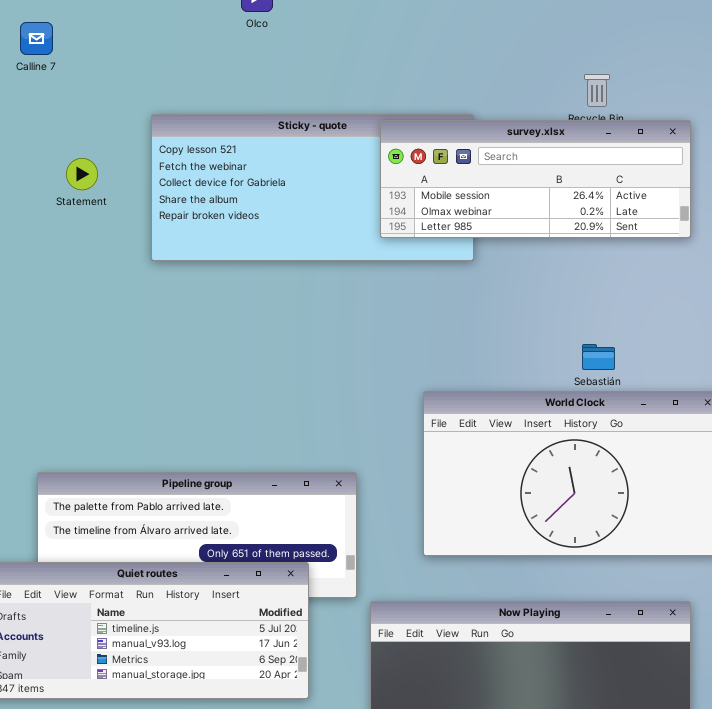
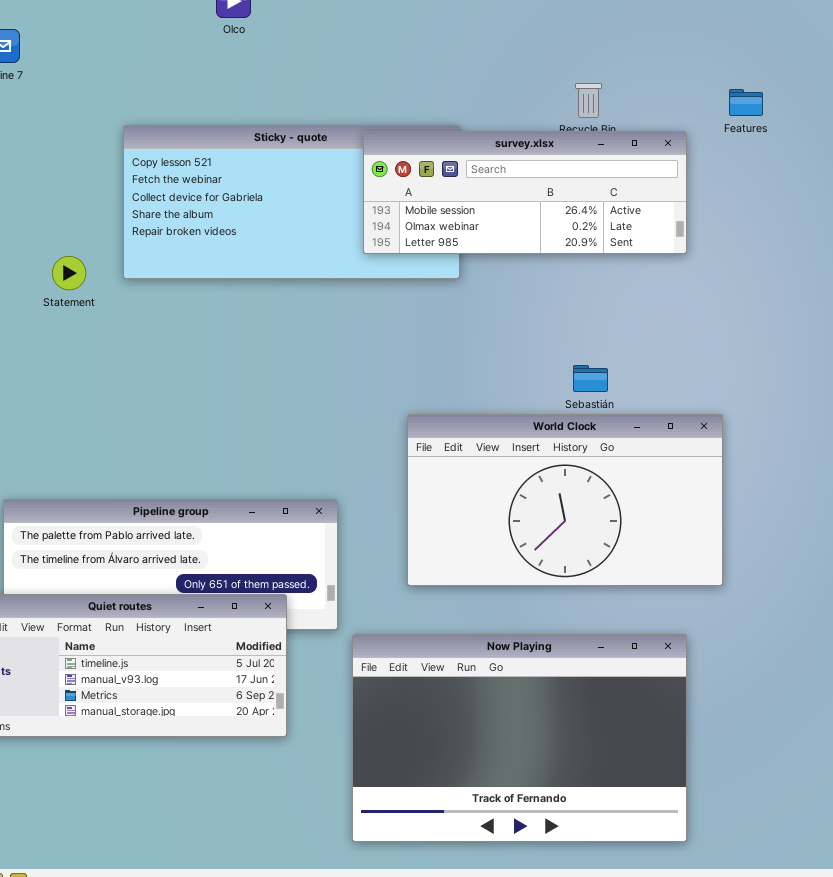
Statement: [66,158,98,190] -> [52,256,86,290], moved

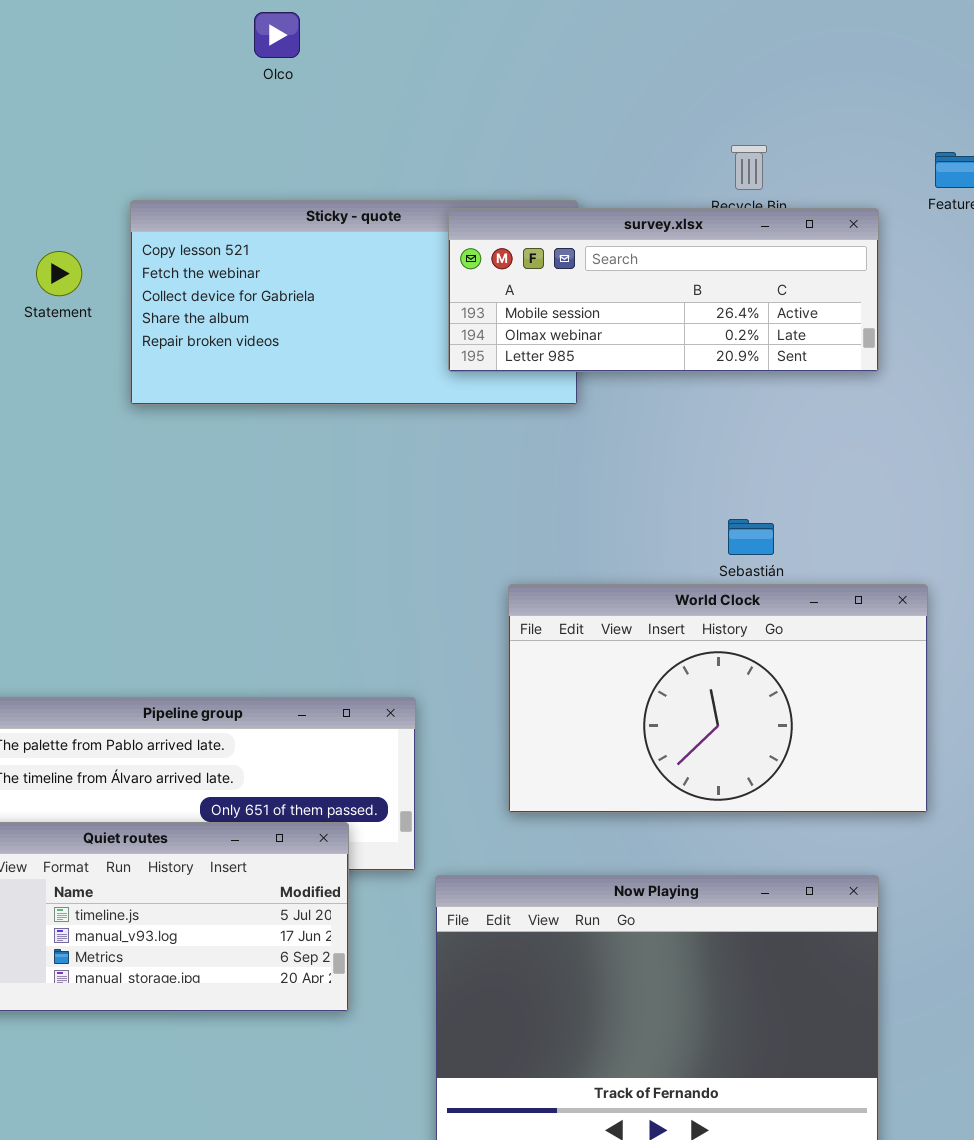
Statement: [52,256,86,290] -> [36,251,82,296], moved

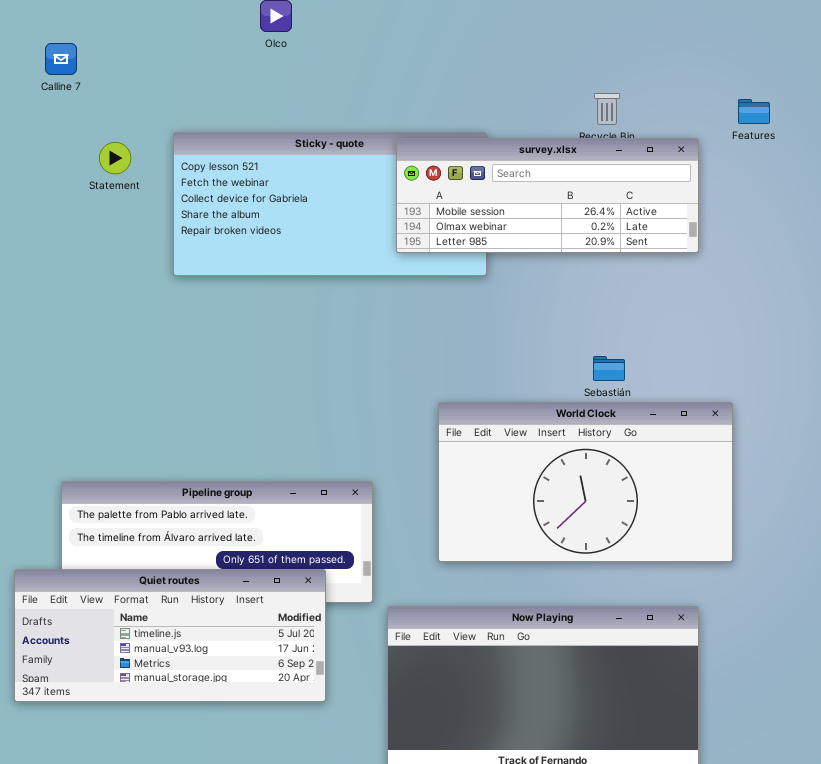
Statement: [36,251,82,296] -> [99,142,131,174], moved

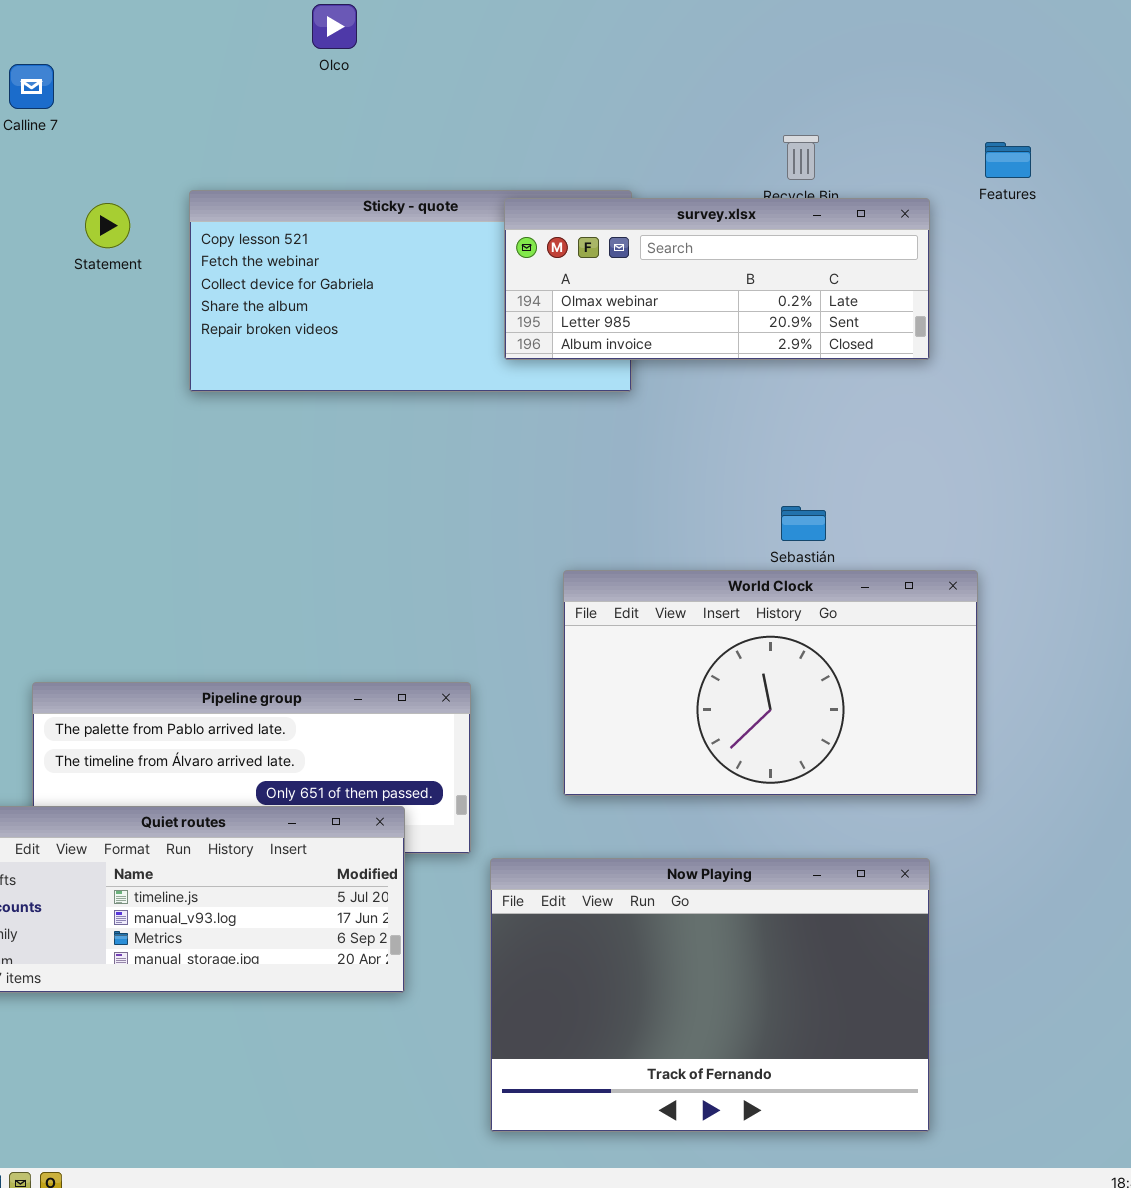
survey.xlsx: [396,138,699,253] -> [504,198,930,360], scrolled down 1 row

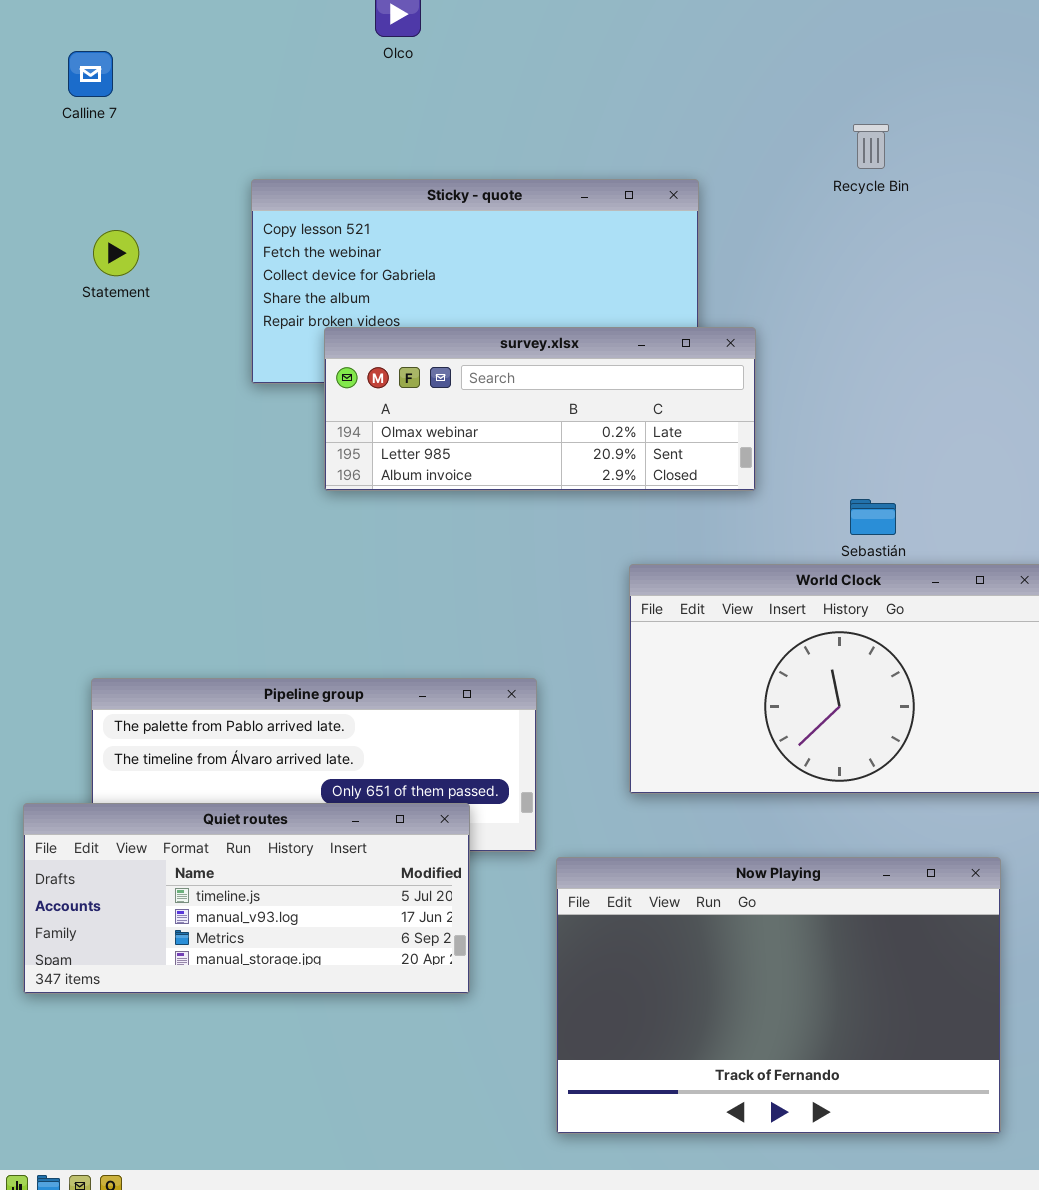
survey.xlsx: [504,198,930,360] -> [324,327,756,491], moved
Statement: [85,203,130,248] -> [93,230,139,276], moved

